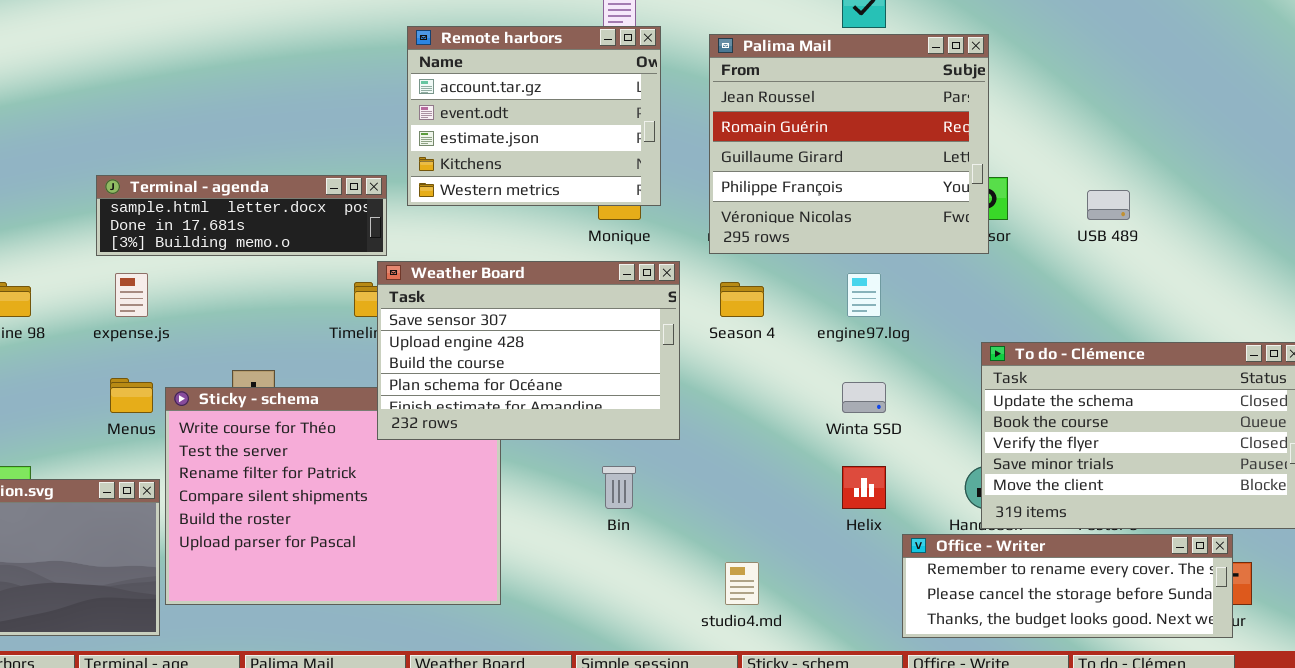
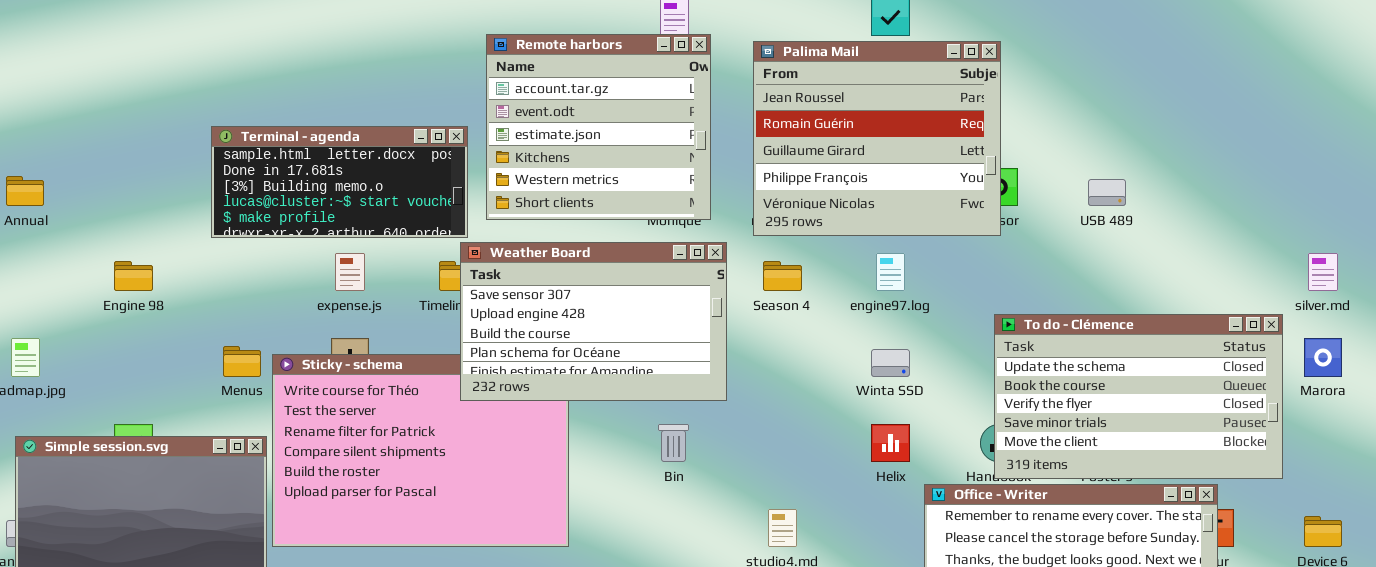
Remote harbors: [407,26,661,206] -> [486,34,711,220], resized
Terminal - agenda: [96,175,387,256] -> [211,126,468,238], resized
expense.js: [115,273,148,317] -> [335,253,365,291], moved

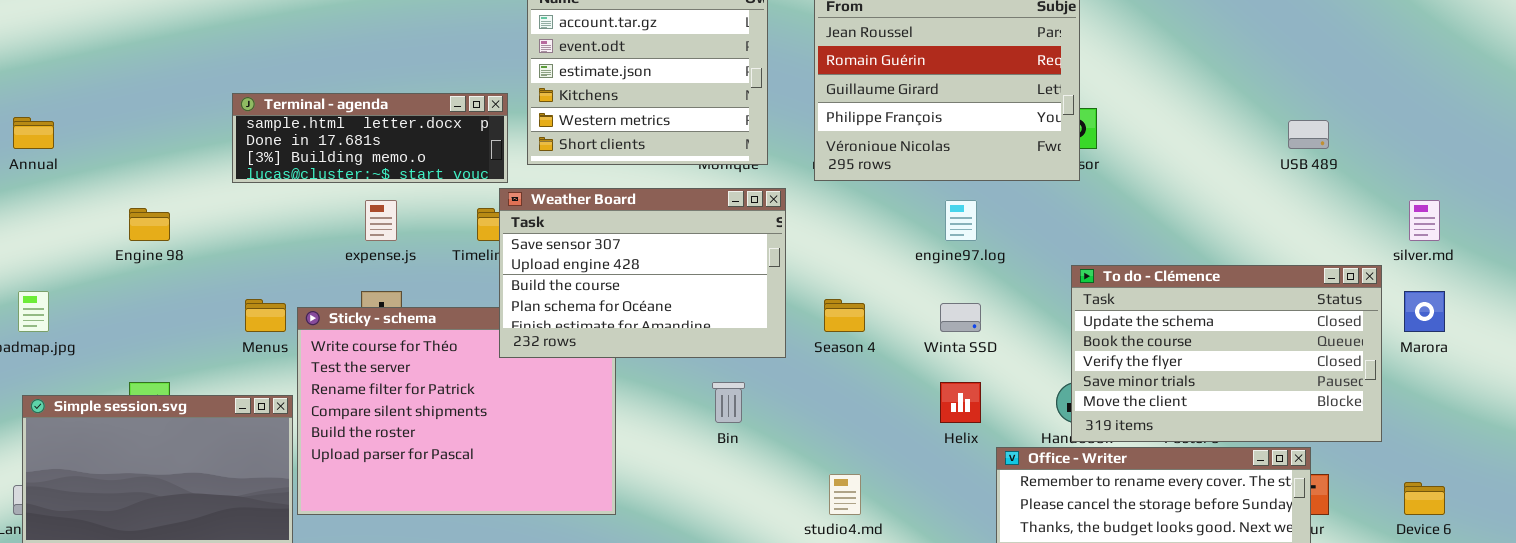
Terminal - agenda: [211,126,468,238] -> [232,93,508,183], resized
USB 489: [1088,179,1126,206] -> [1288,120,1329,149], moved
Season 4: [763,261,802,291] -> [824,299,865,332], moved

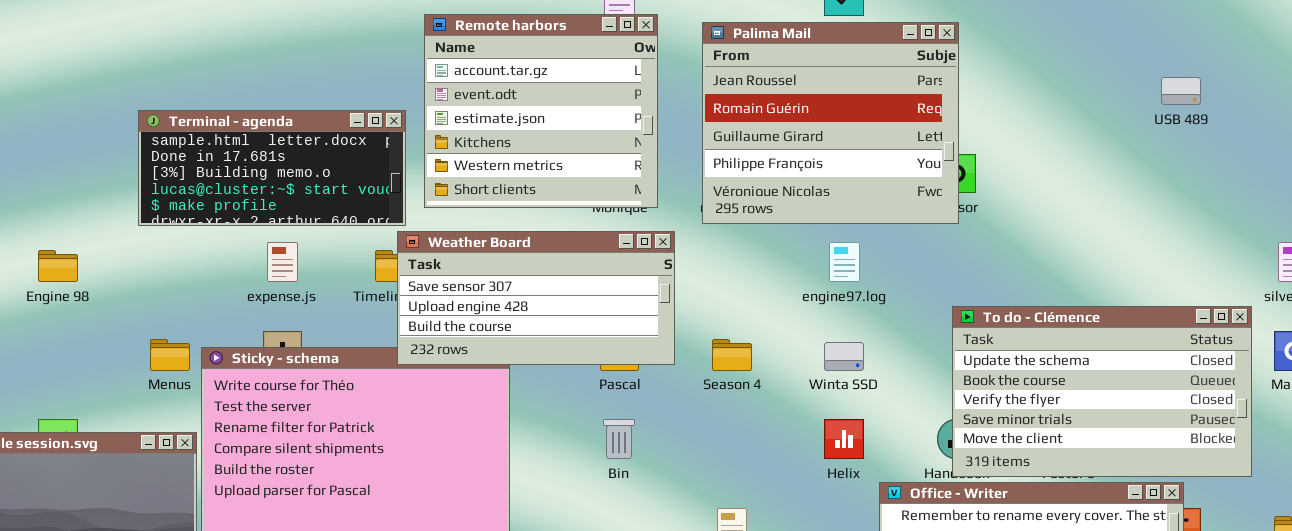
Terminal - agenda: [232,93,508,183] -> [138,110,406,226], resized
USB 489: [1288,120,1329,149] -> [1161,77,1201,105], moved
Weather Board: [499,188,786,358] -> [397,231,675,365], resized

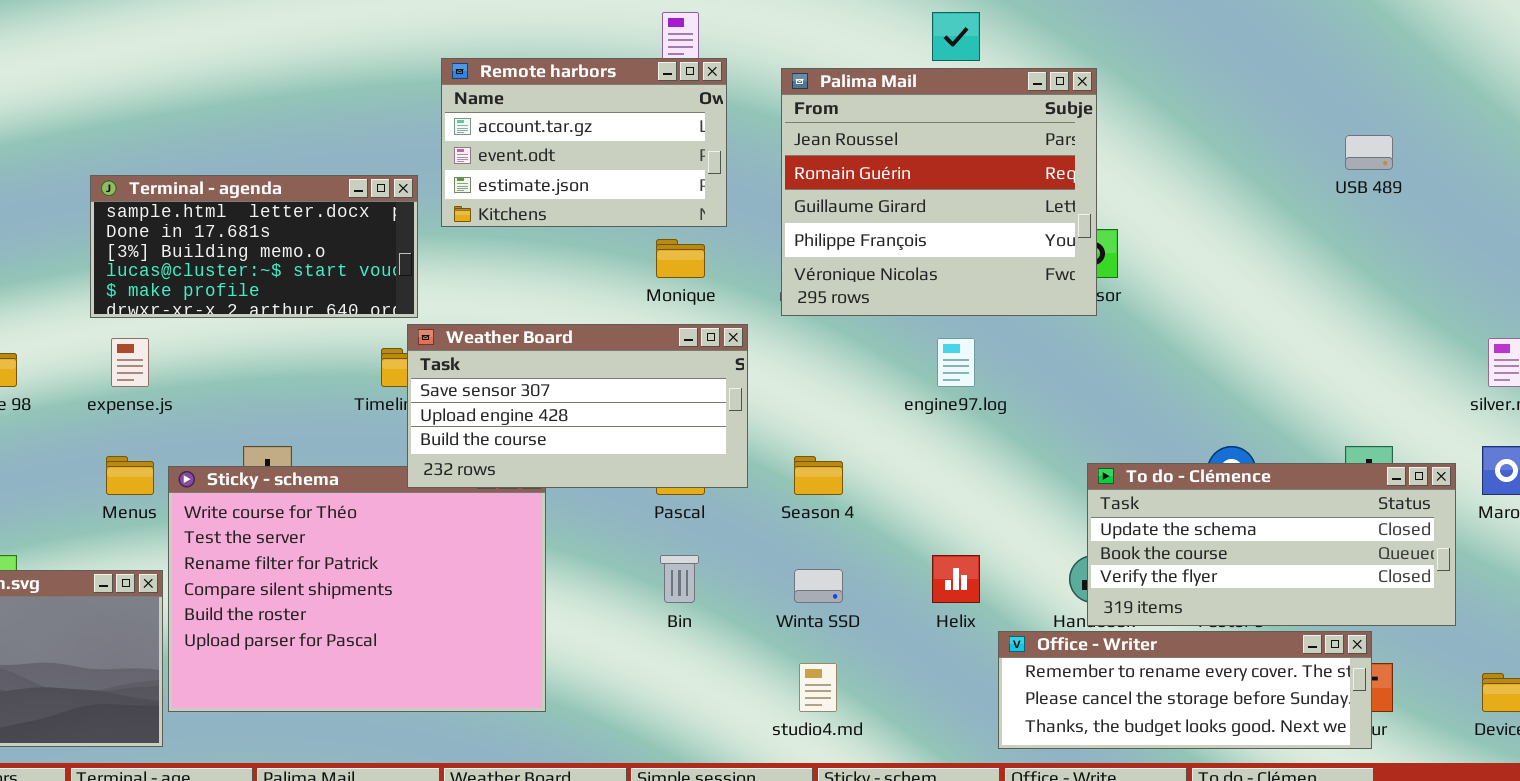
Remote harbors: [424,14,658,208] -> [441,58,727,227], resized
expense.js: [267,242,298,282] -> [111,338,149,387], moved
To do - Clémence: [952,306,1252,477] -> [1087,463,1456,626], resized
Winta SSD: [824,342,864,371] -> [794,569,843,603], moved

